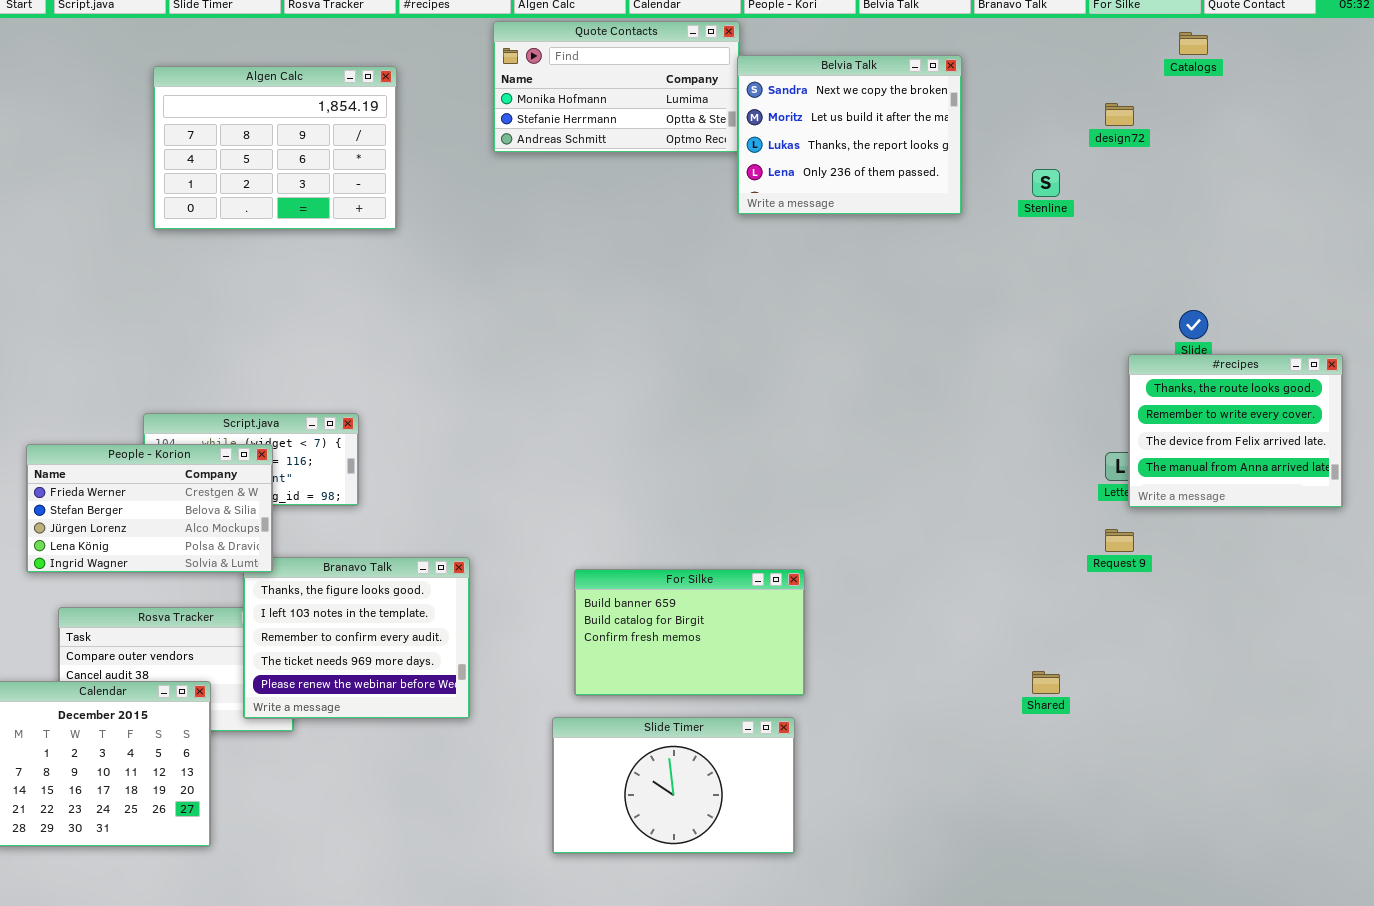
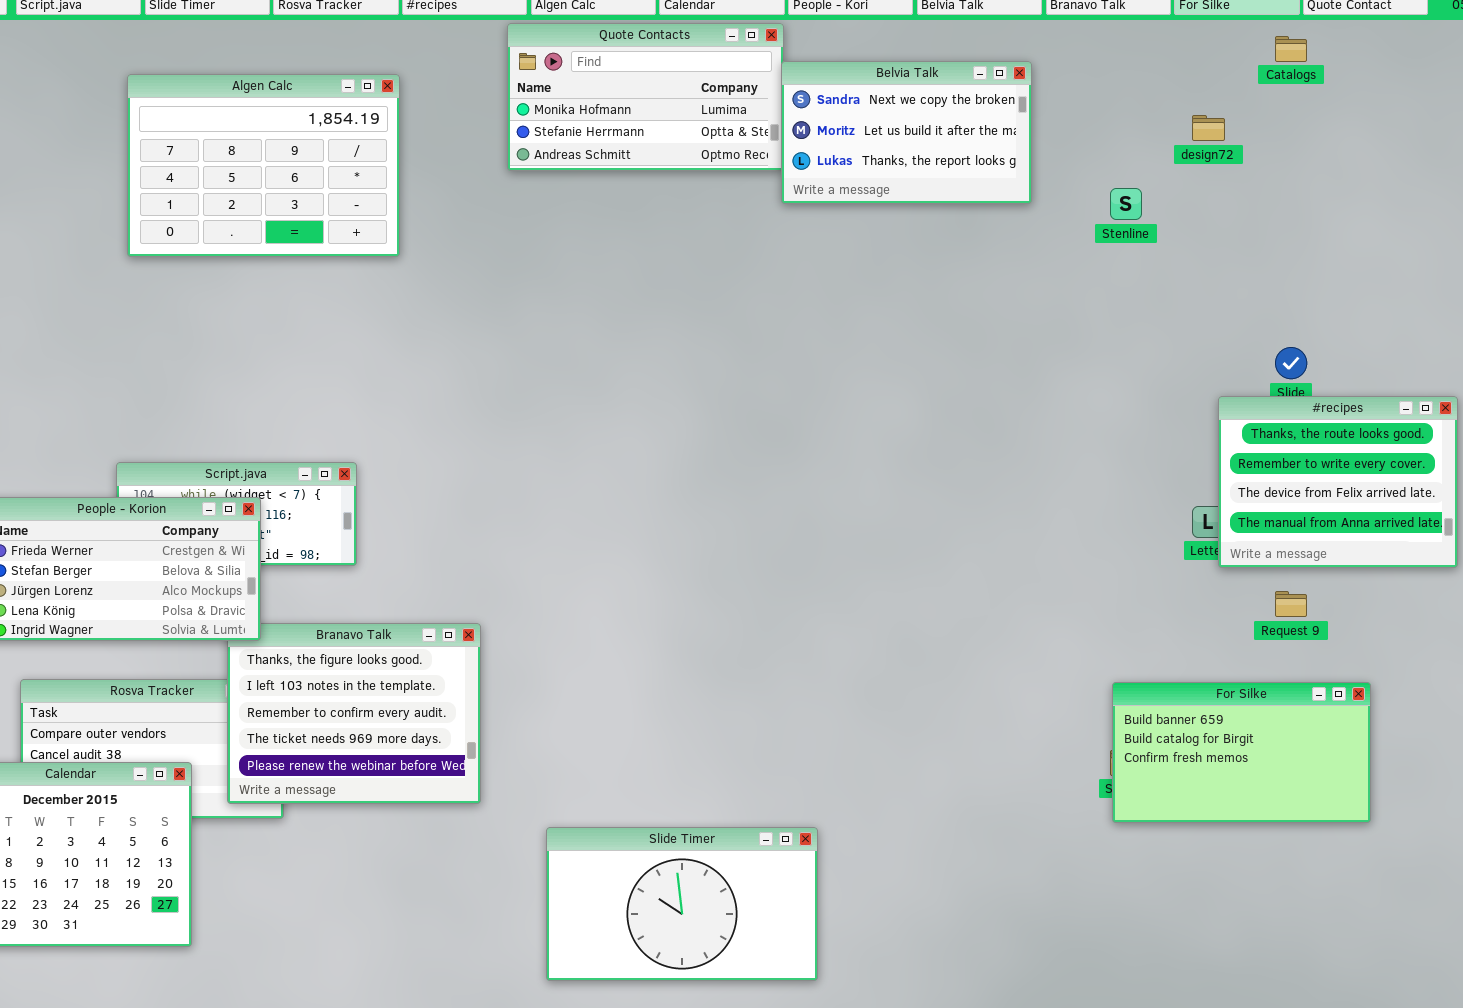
Belvia Talk: [737,55,962,215] -> [781,61,1032,204], resized
Request 9: [1105,529,1134,552] -> [1275,591,1307,617], moved
For Silke: [574,569,805,696] -> [1112,682,1371,823], moved
Slide Timer: [552,717,795,854] -> [546,827,818,981], moved

